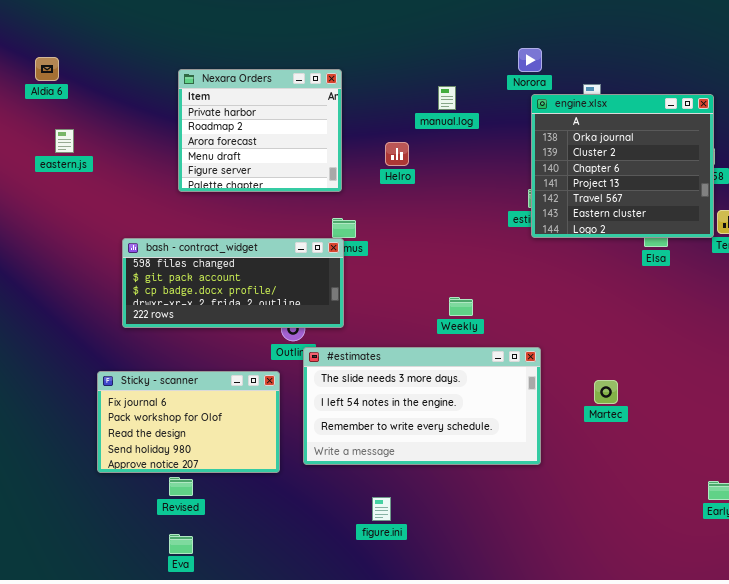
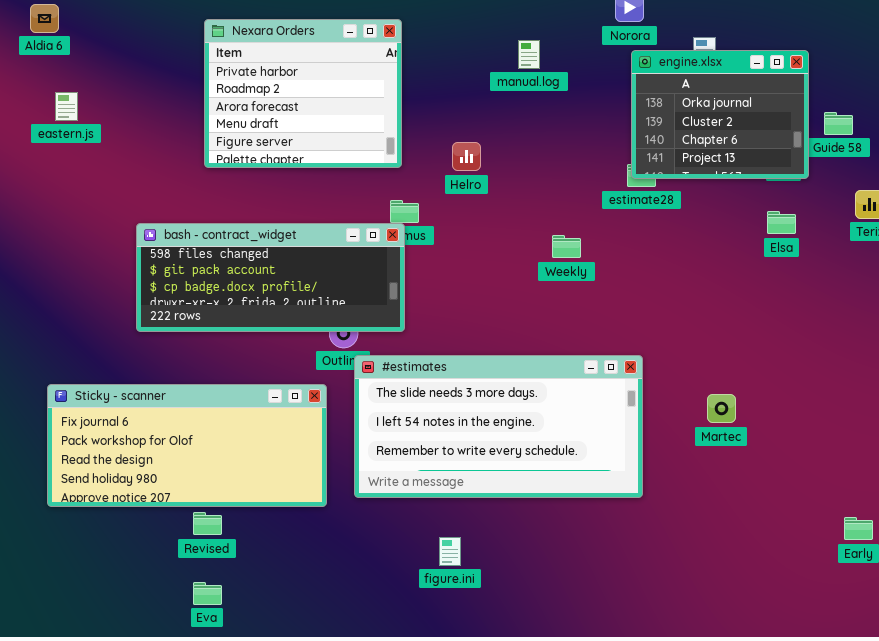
engine.xlsx: [531,94,714,238] -> [631,50,809,179], resized
Helro: [385,142,409,166] -> [452,142,481,171], moved
Weekly: [449,297,473,316] -> [552,235,581,258], moved
Sticky - scanner: [97,371,280,473] -> [47,384,327,507], resized

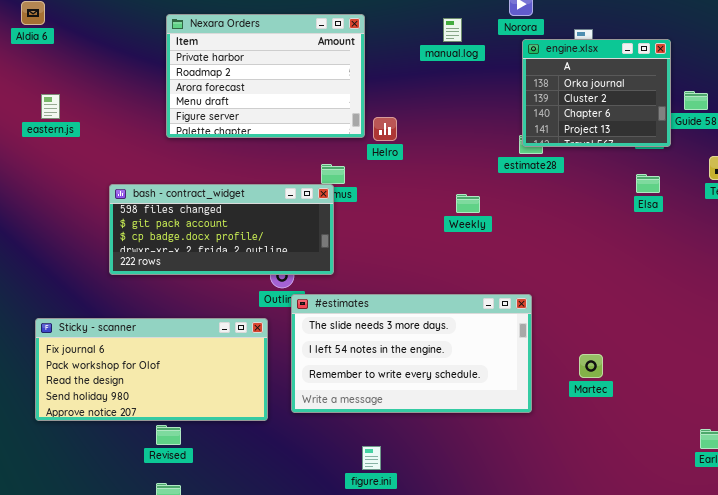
Nexara Orders: [204,19,402,168] -> [166,14,365,138], resized
manual.log: [518,40,540,69] -> [443,18,462,42], moved
eastern.js: [55,92,78,121] -> [41,94,60,119], moved
Martec: [707,394,736,423] -> [579,354,603,378], moved

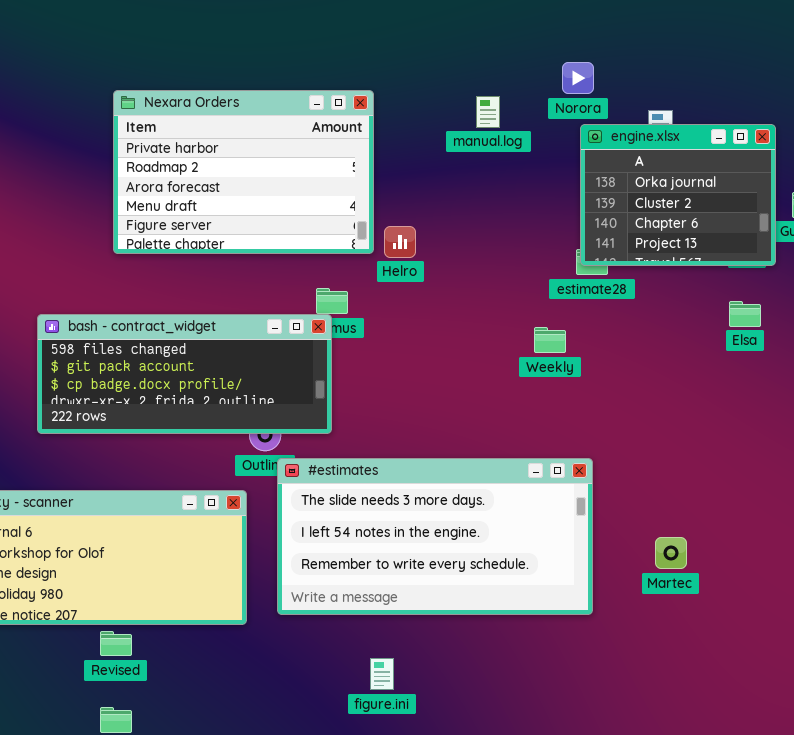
Weekly: [456,194,480,213] -> [534,327,566,353], moved

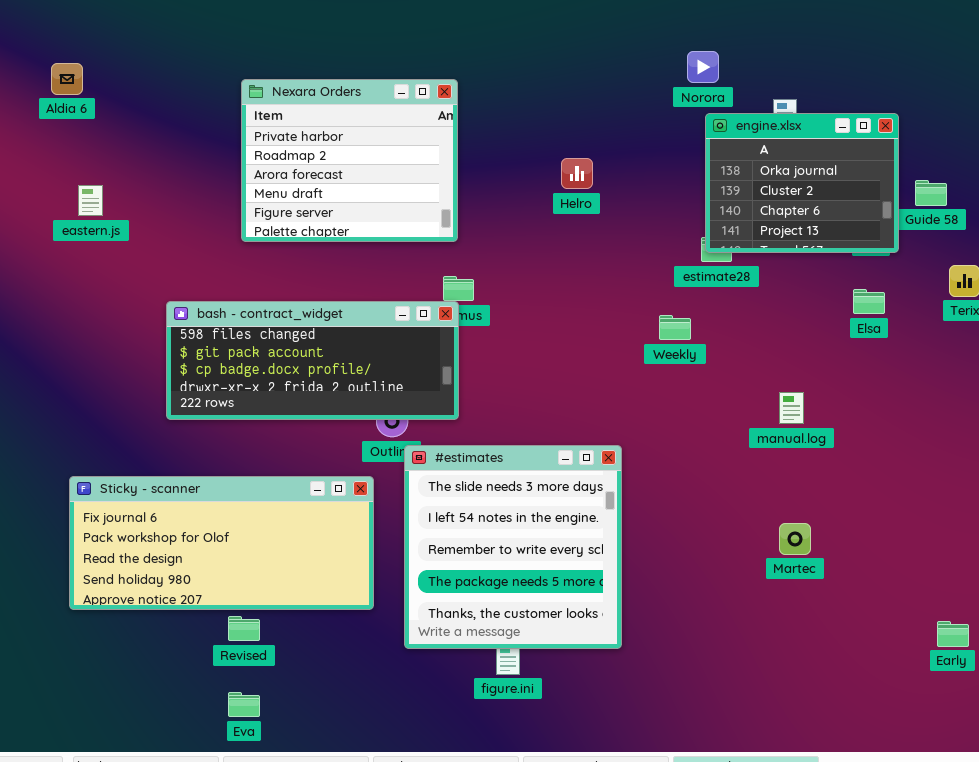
Nexara Orders: [113,90,374,254] -> [241,79,458,242], resized
manual.log: [476,96,500,128] -> [779,392,804,424], moved
Helro: [384,226,416,258] -> [561,158,593,189], moved
#estimates: [277,458,593,615] -> [404,445,622,649], resized

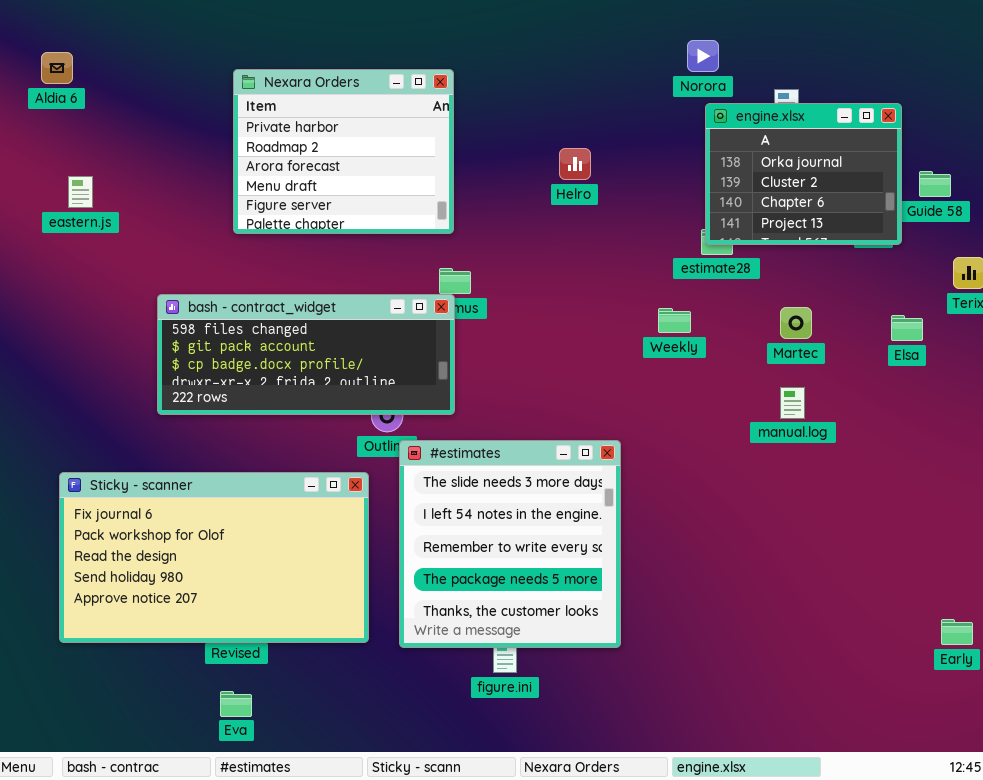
Elsa: [853,289,885,314] -> [891,315,923,341], moved
Sticky - scanner: [69,476,374,610] -> [59,472,369,643], resized
Martec: [779,523,811,555] -> [780,307,812,339], moved

